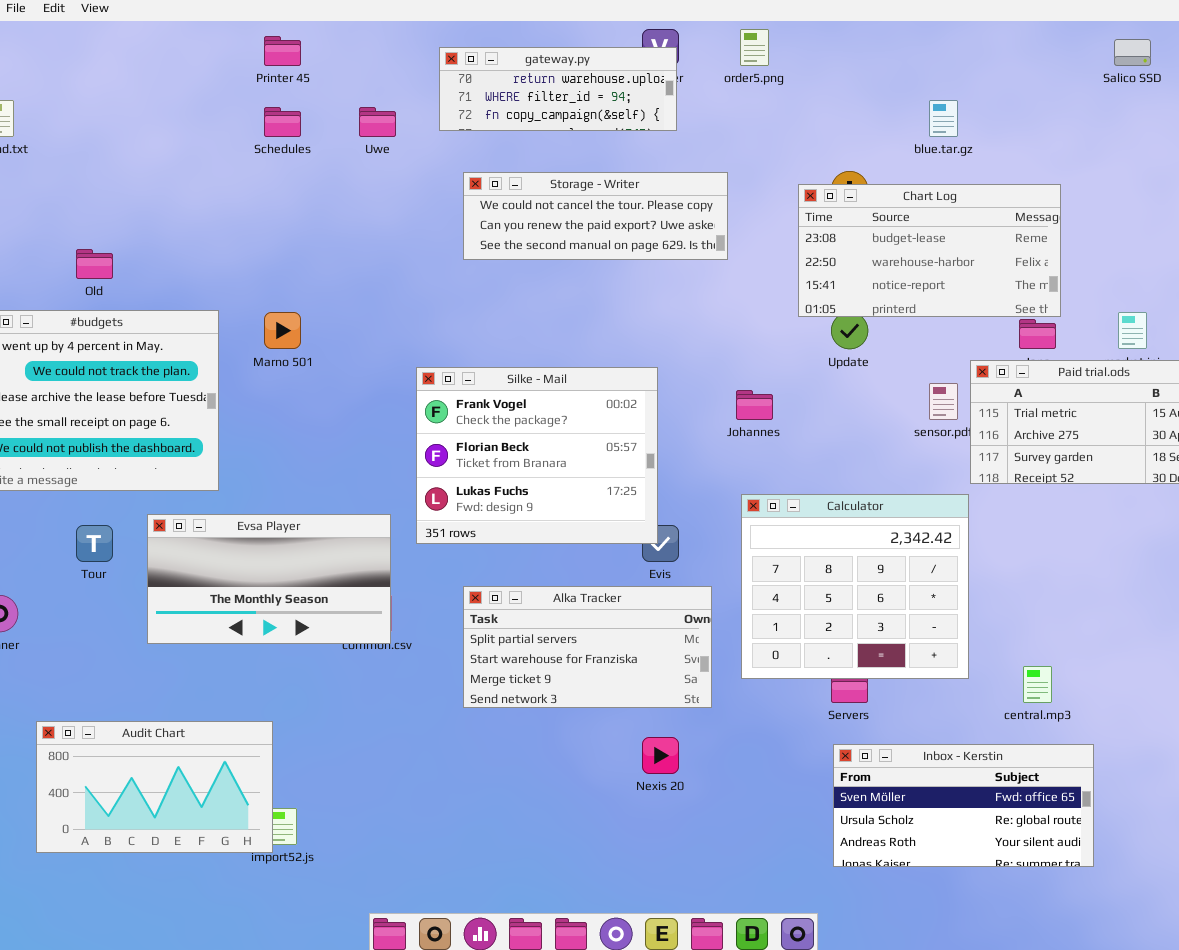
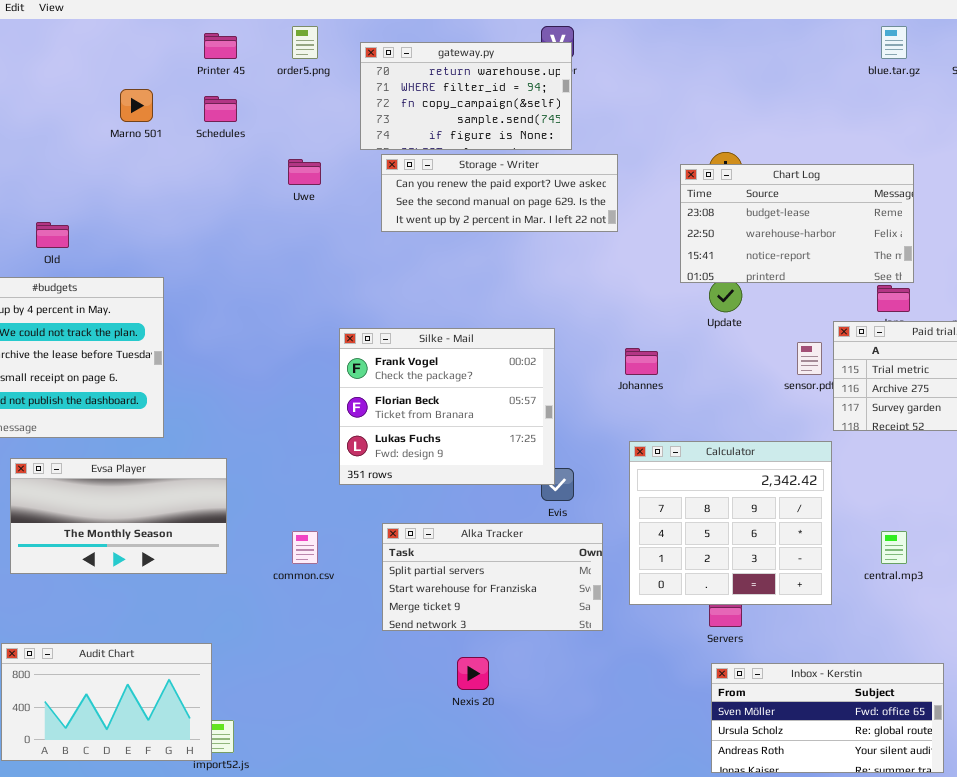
order5.png: [740,29,769,66] -> [292,26,318,59], moved
gateway.py: [439,47,677,131] -> [360,42,572,150], resized
blue.tar.gz: [929,100,958,137] -> [881,26,907,59], moved
Uwe: [359,107,396,137] -> [288,159,321,185], moved
Storage - Writer: [463,172,728,260] -> [381,154,618,232], scrolled down 1 row
Marno 501: [264,312,301,349] -> [120,89,153,122], moved
Evsa Player: [147,514,391,644] -> [10,458,227,574], moved
central.mp3: [1023,666,1052,703] -> [881,531,907,564], moved
Nexis 20: [642,737,679,774] -> [457,657,489,690], moved

